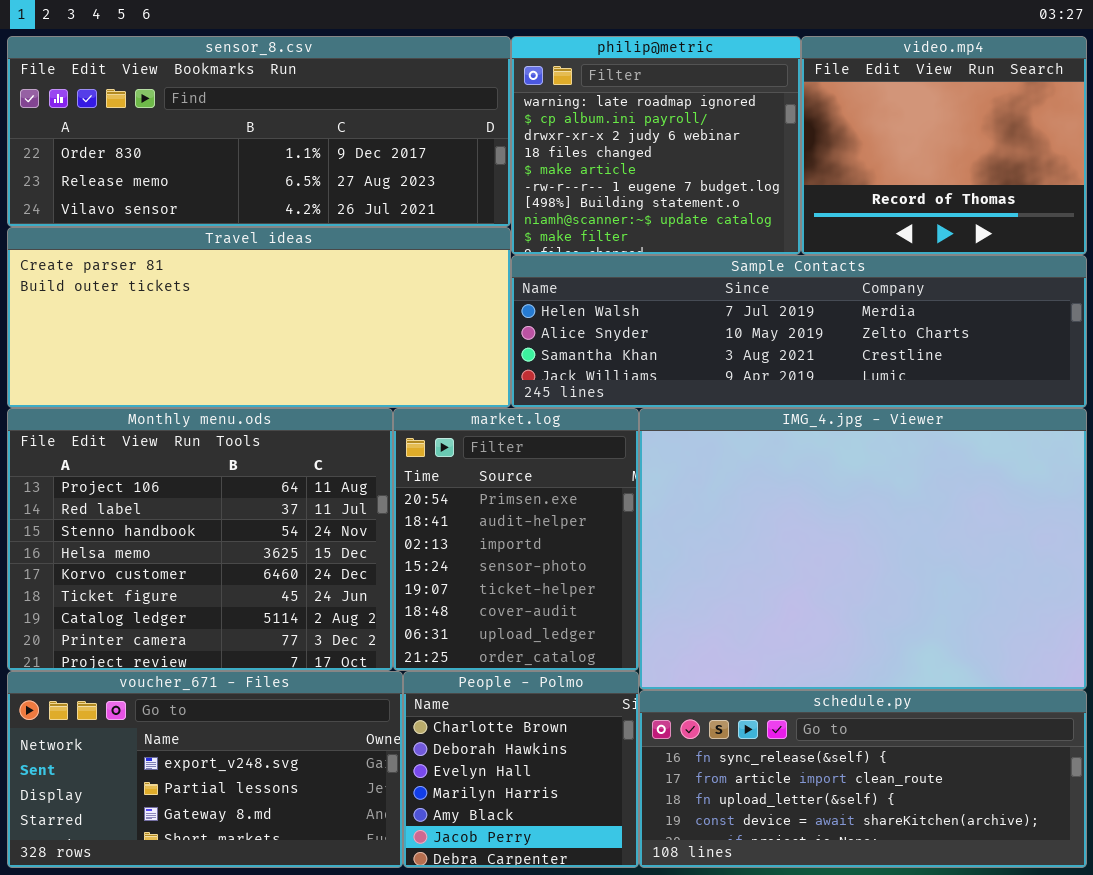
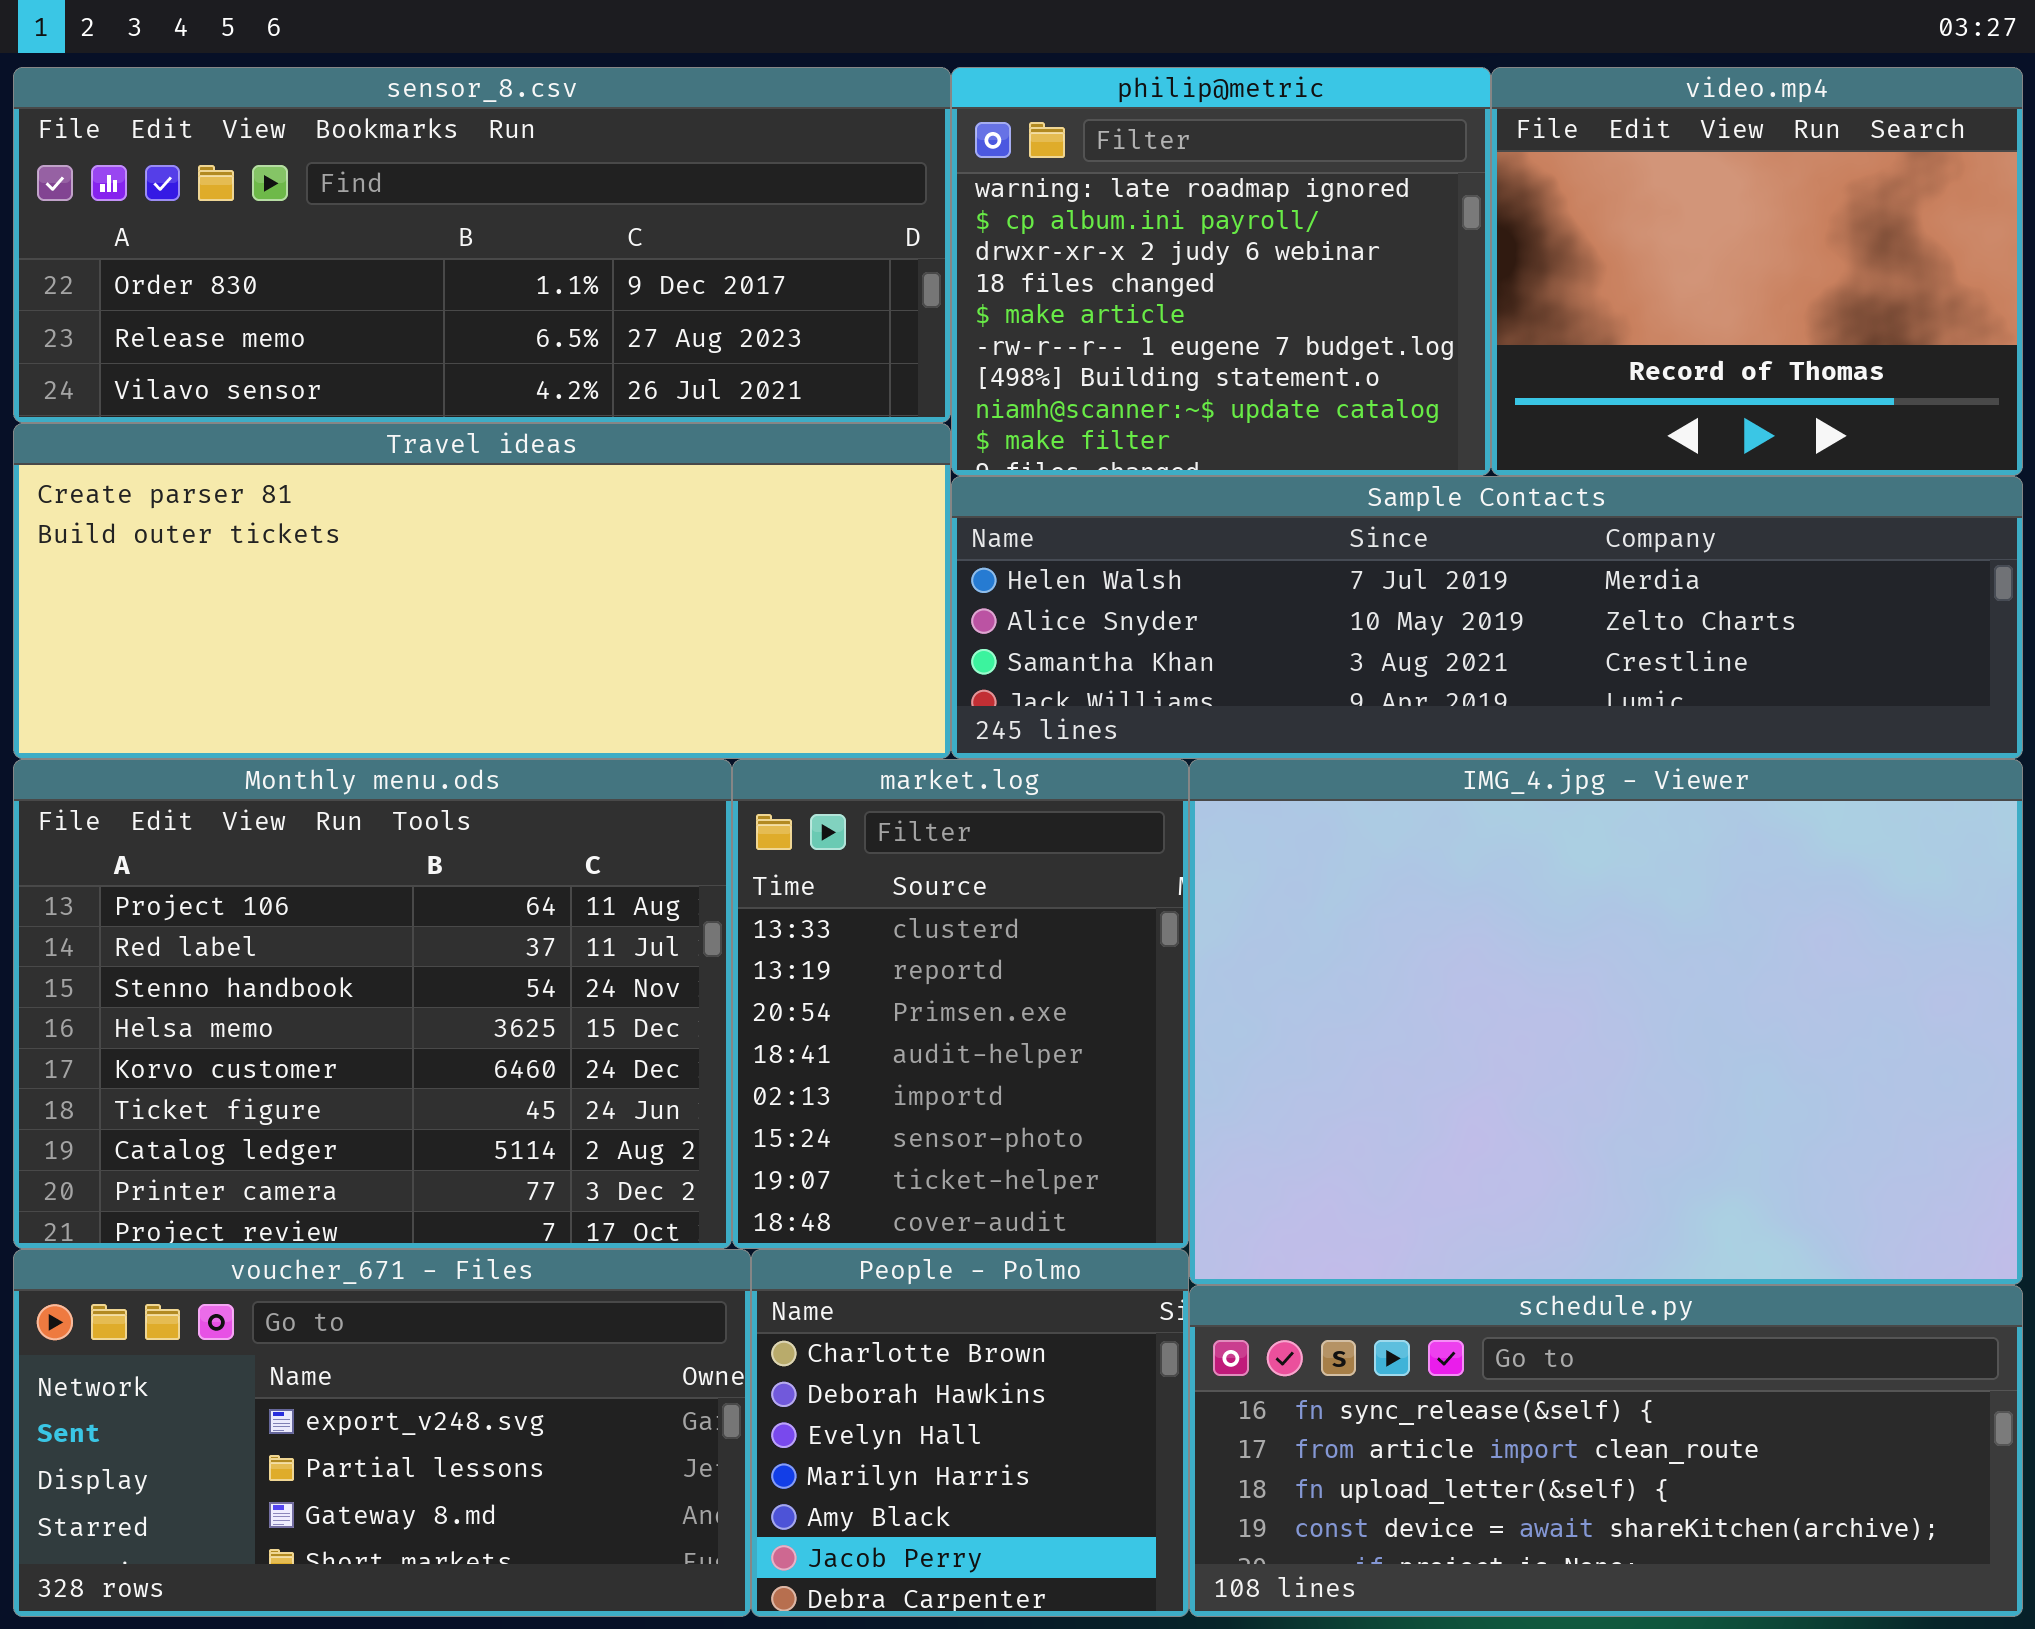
market.log: [393,408,639,671] -> [732,759,1189,1249], scrolled up 2 rows

